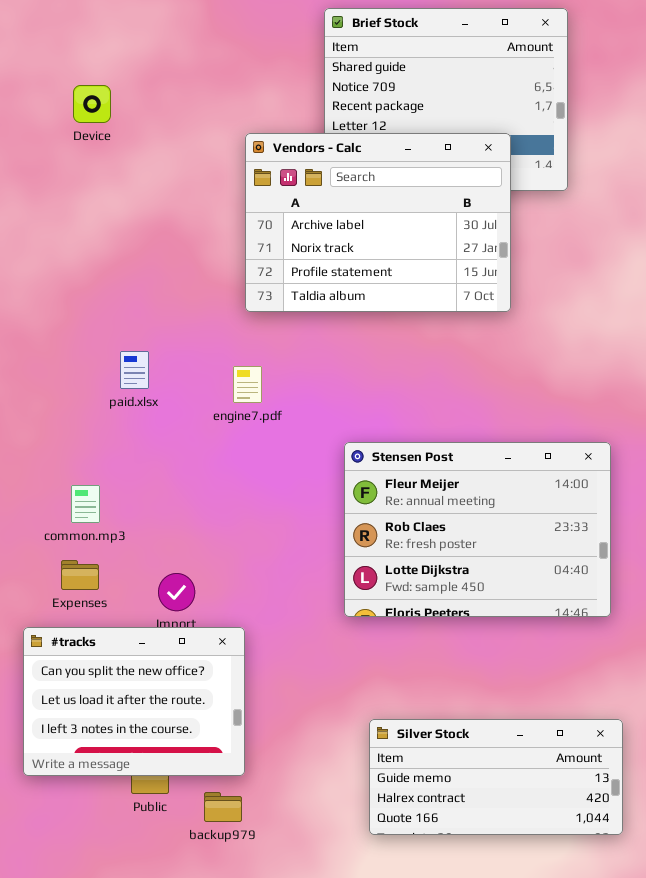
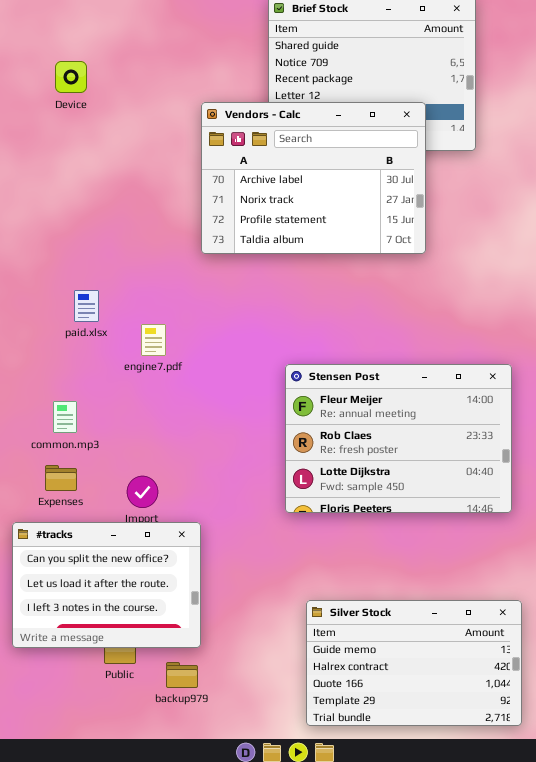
paid.xlsx: [120,351,149,389] -> [74,290,99,322], moved
engine7.pdf: [233,366,262,403] -> [141,324,166,356], moved
Silver Stock: [369,719,623,835] -> [306,600,522,726], resized

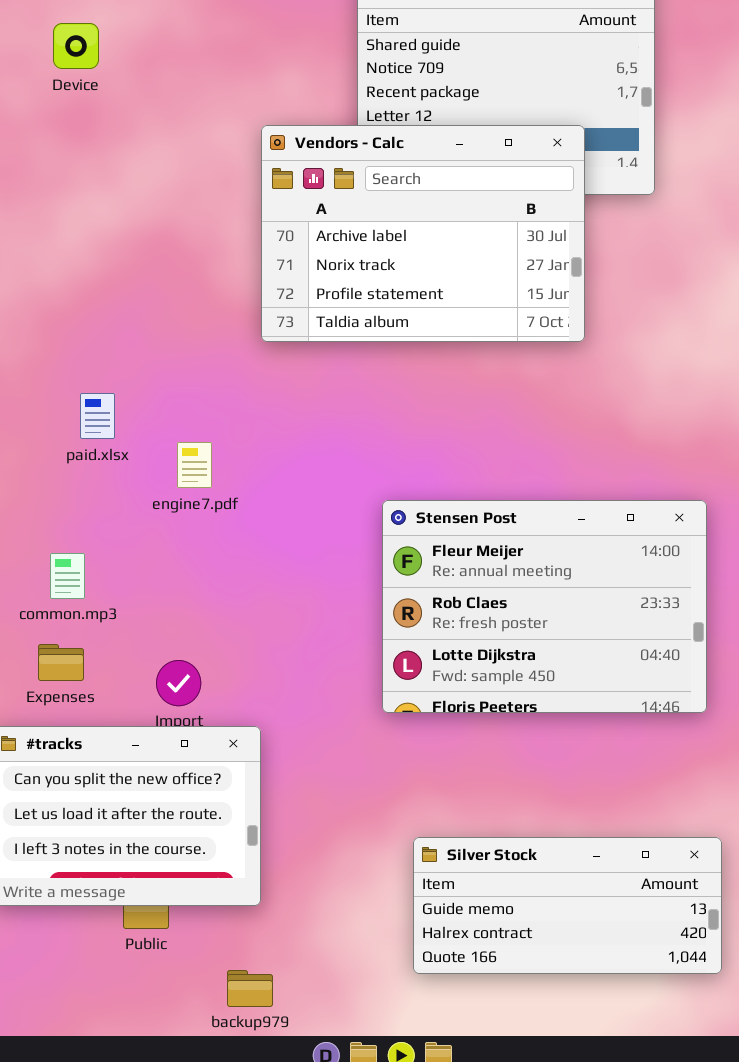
Device: [55,61,87,93] -> [53,23,99,69], moved
Silver Stock: [306,600,522,726] -> [413,837,722,974], resized
backup979: [166,662,198,688] -> [227,970,273,1007], moved

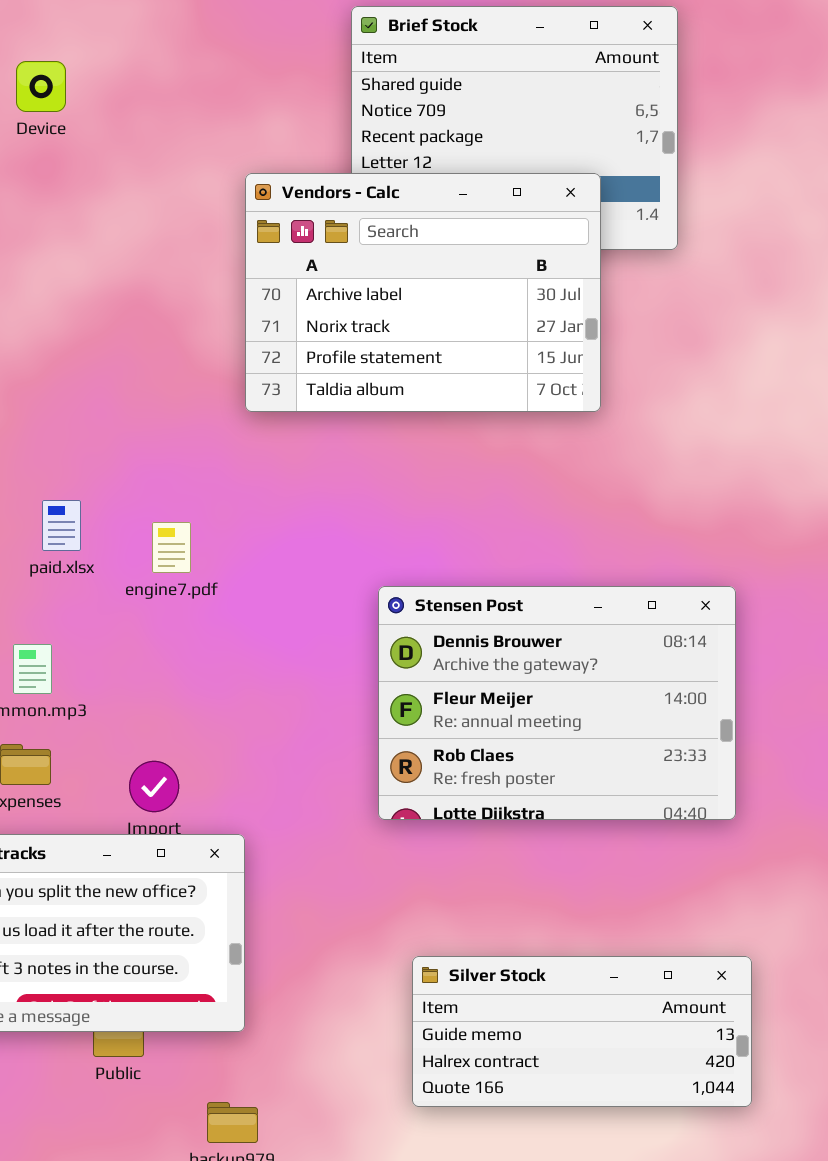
paid.xlsx: [80,393,115,439] -> [42,500,81,551], moved
Stensen Post: [382,500,707,713] -> [378,586,736,820], scrolled up 1 row

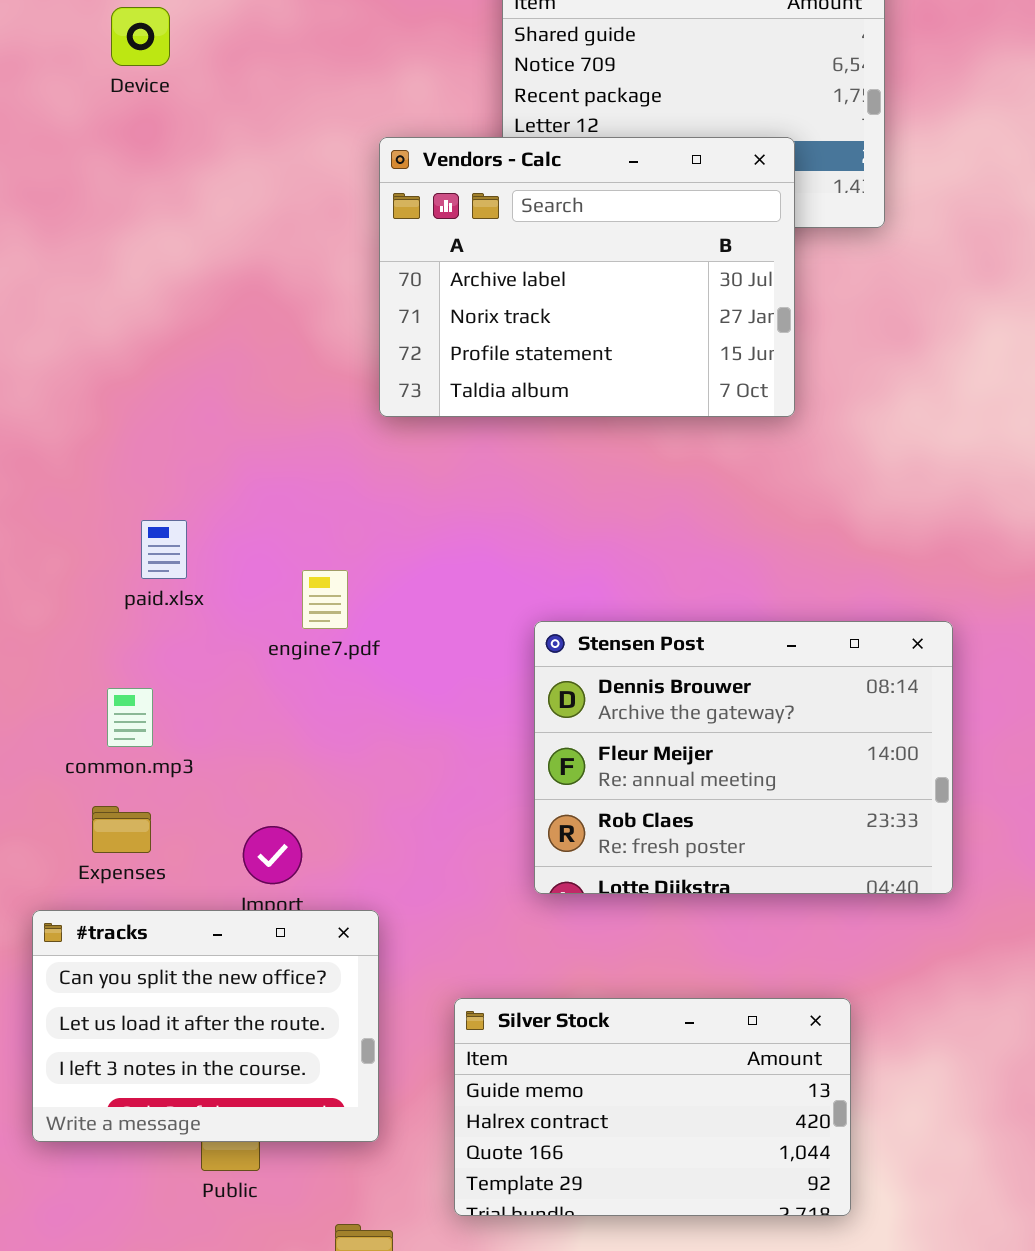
engine7.pdf: [152,522,191,573] -> [302,570,348,629], moved
Silver Stock: [412,956,752,1107] -> [454,998,851,1216], moved, resized

